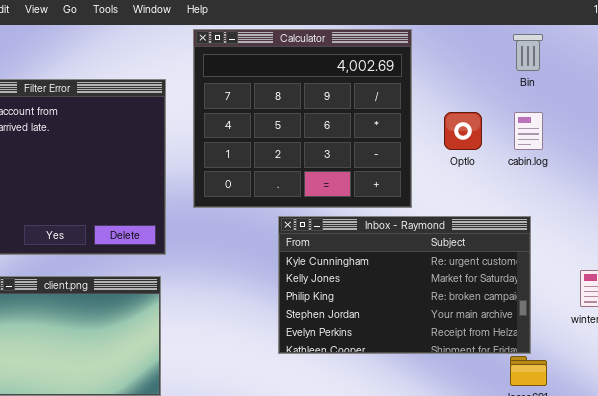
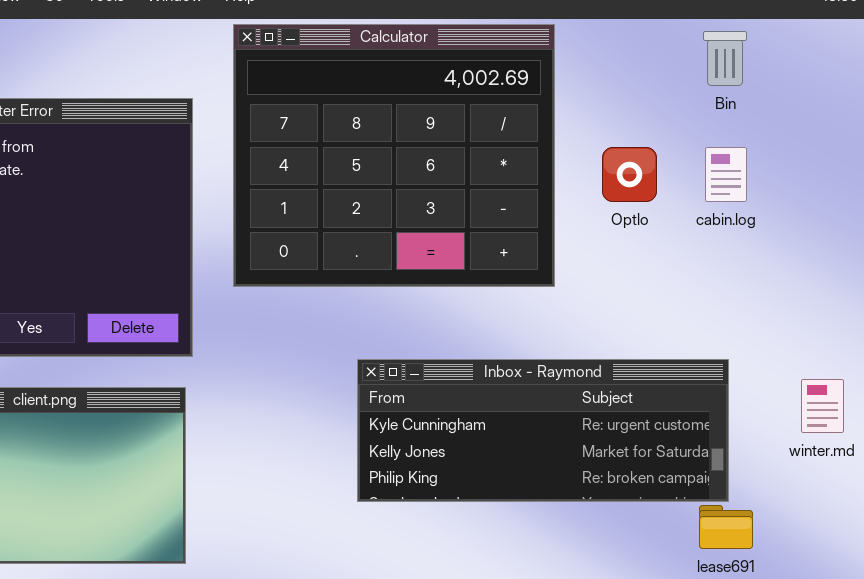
Inbox - Raymond: [278,216,531,354] -> [357,359,729,502], resized

